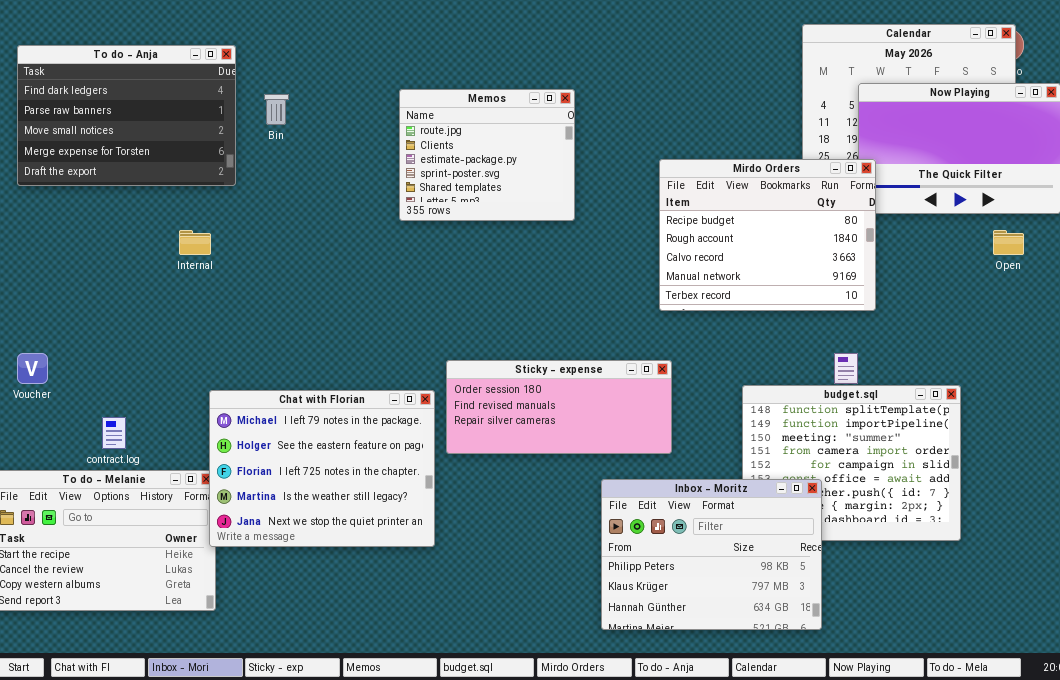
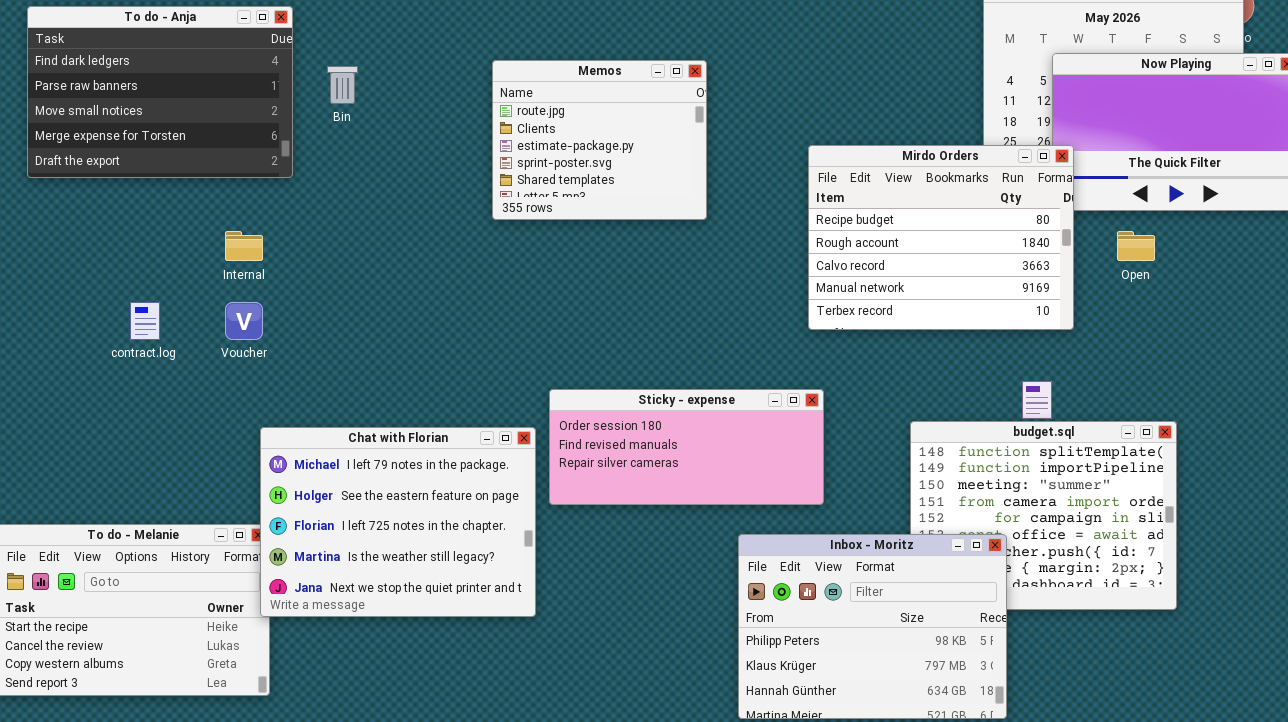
Open: [993,230,1024,255] -> [1117,231,1155,261], moved
Voucher: [17,353,48,384] -> [225,302,263,340], moved
contract.log: [102,417,126,449] -> [130,302,160,340], moved

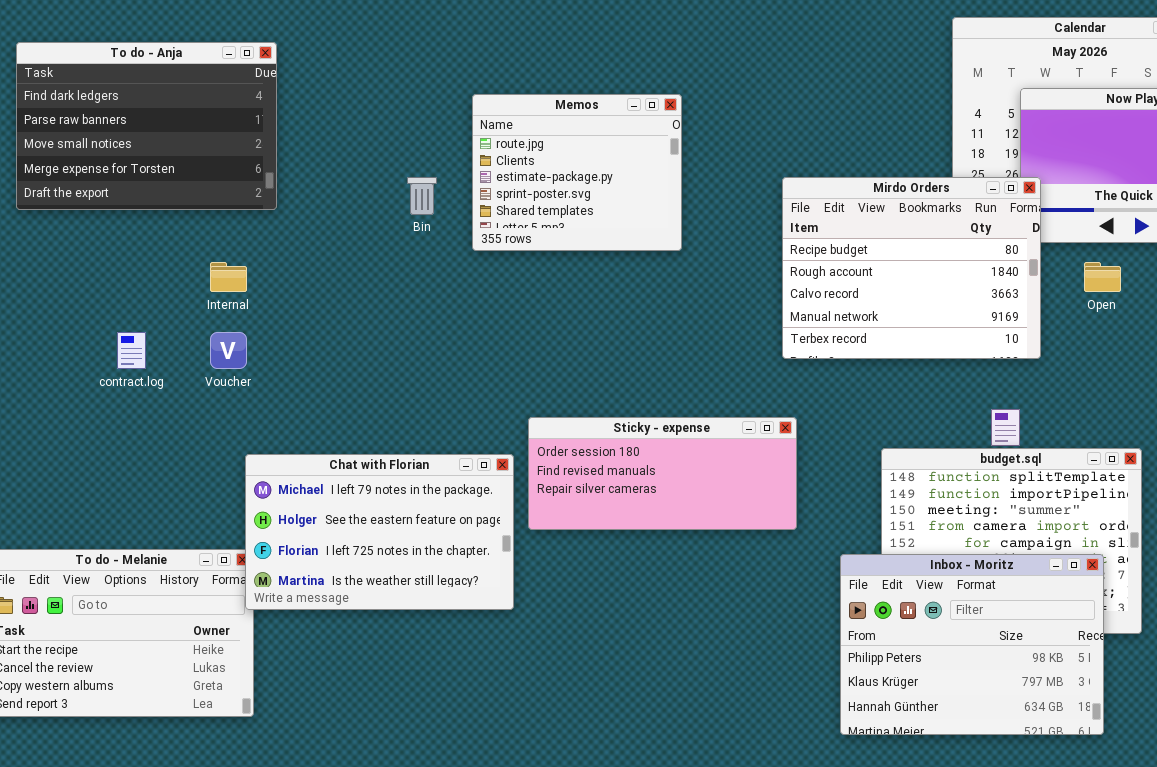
Bin: [327,66,358,104] -> [407,177,437,215], moved
Chat with Florian: [260,427,536,617] -> [245,454,514,610], resized
Inbox - Moritz: [738,534,1007,719] -> [840,554,1104,735], moved

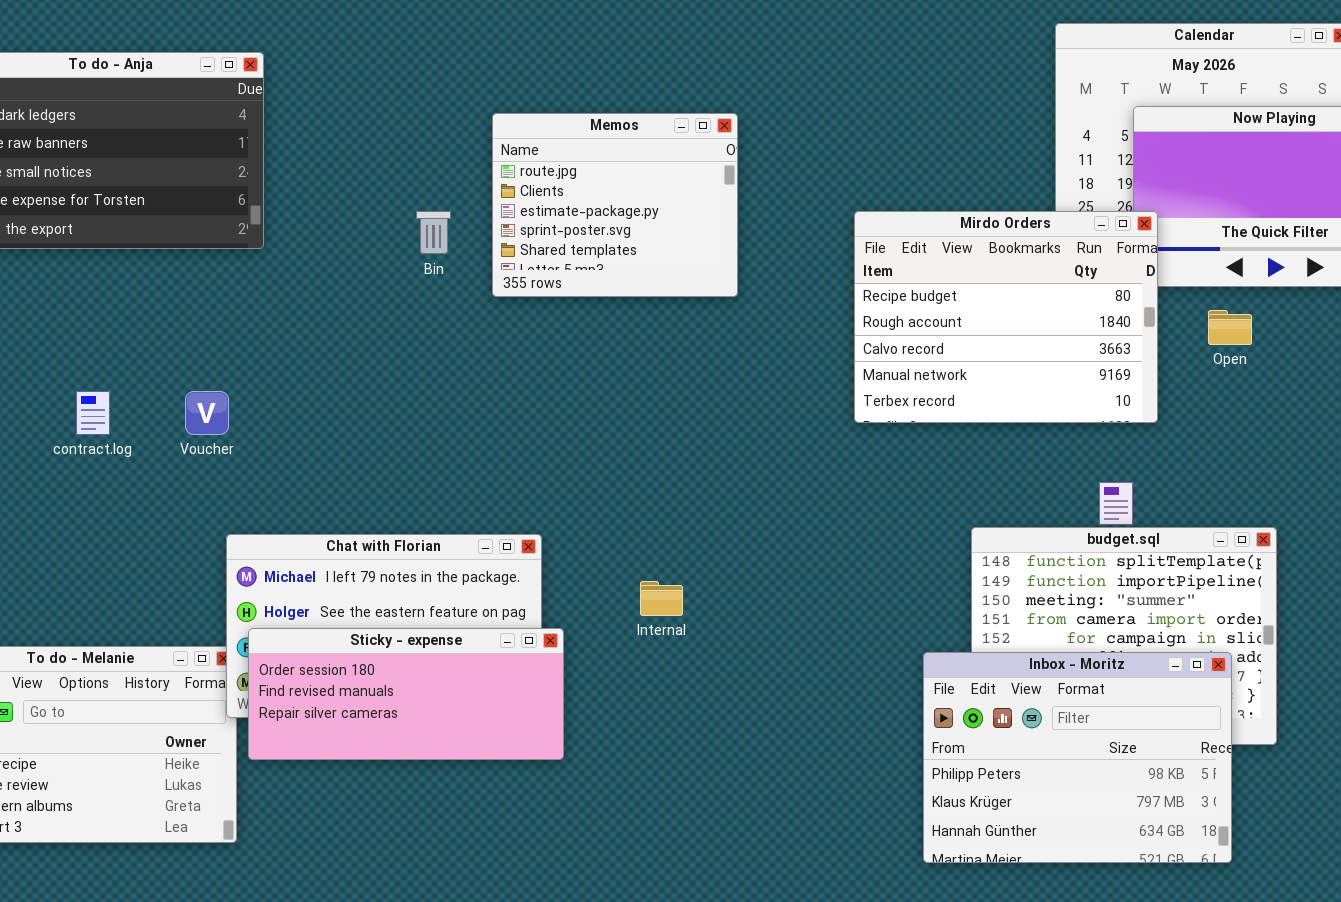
Internal: [210,262,247,292] -> [640,581,683,616], moved
Sticky - expense: [528,417,797,530] -> [248,628,564,760], moved

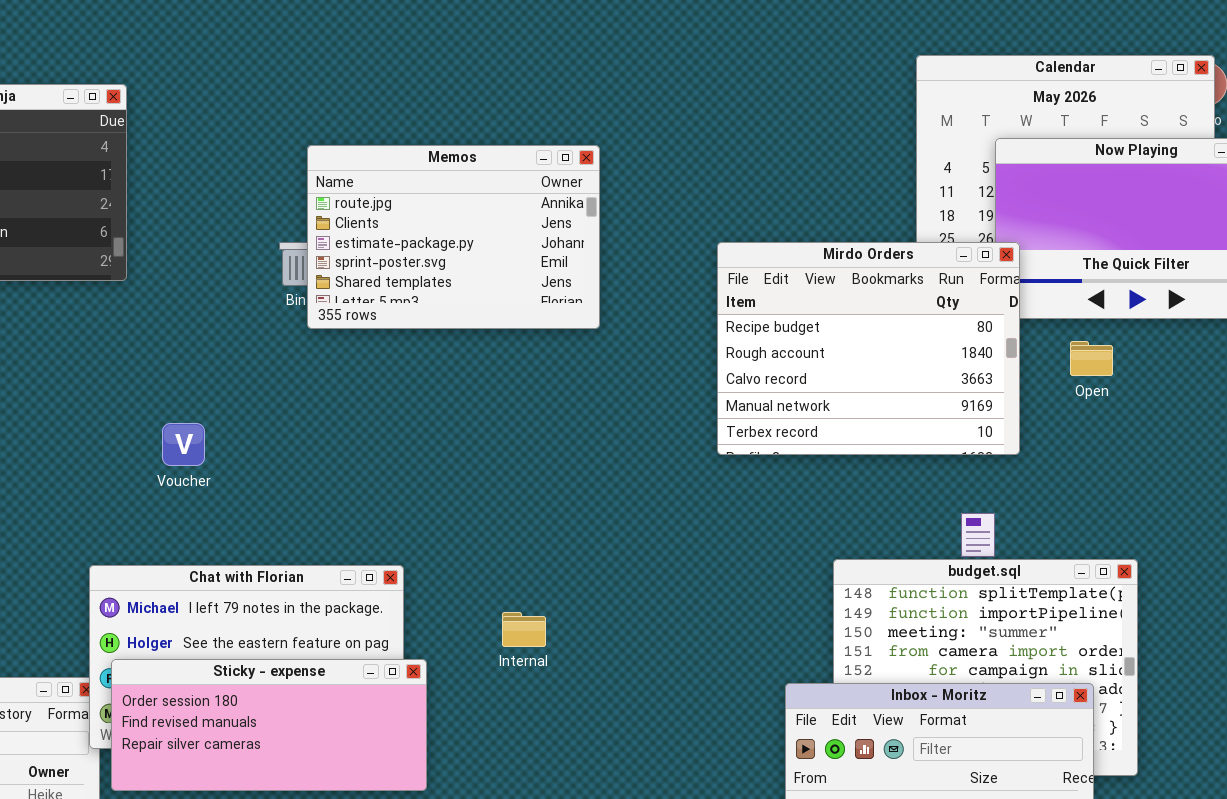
Memos: [492,113,738,297] -> [307,145,600,329], resized
Voucher: [185,391,229,435] -> [162,423,205,466], moved

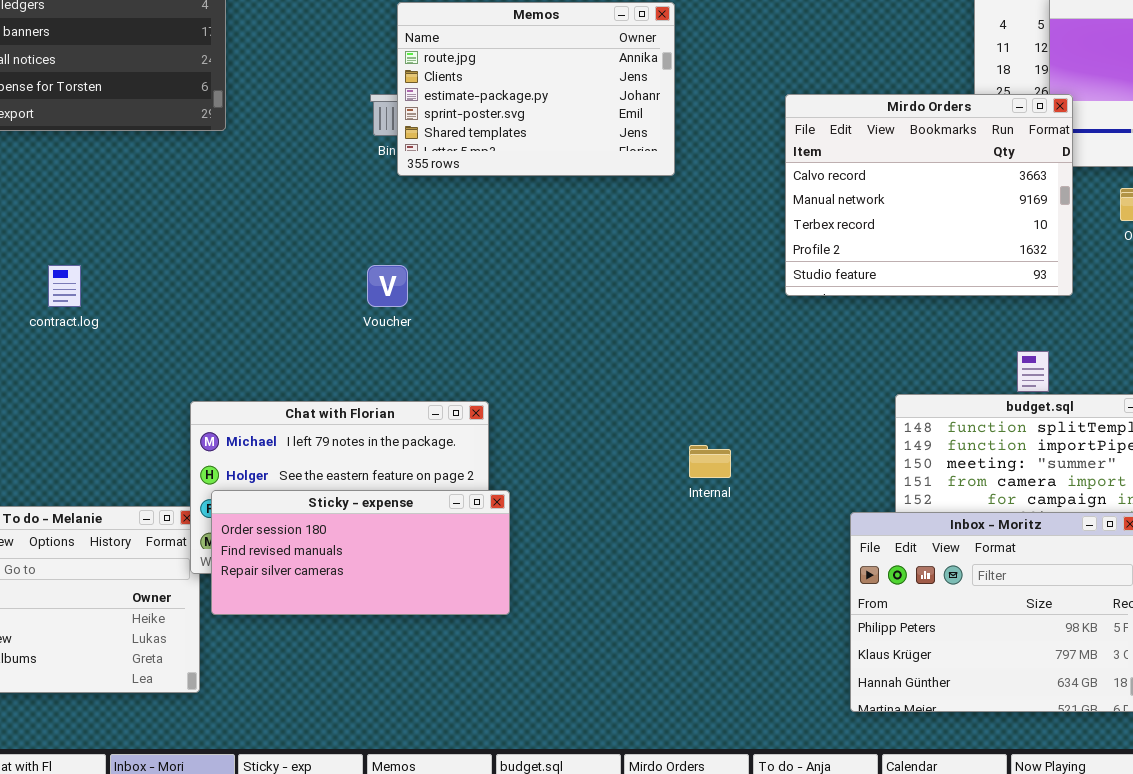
Mirdo Orders: [717,242,1020,455] -> [785,94,1073,296], scrolled down 2 rows
Voucher: [162,423,205,466] -> [367,265,408,307], moved
Internal: [502,612,546,647] -> [689,445,731,478], moved

